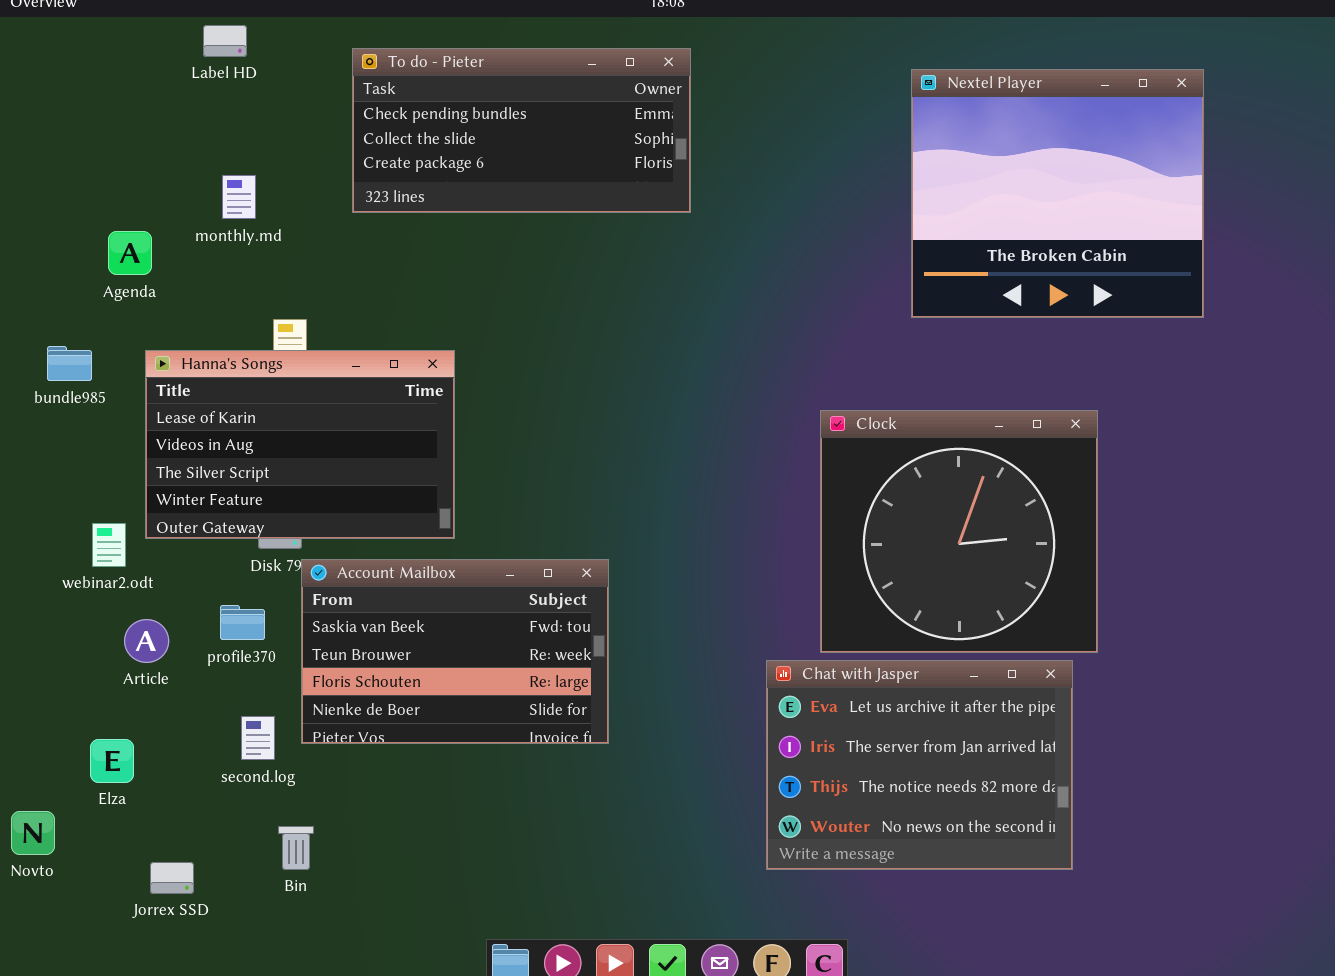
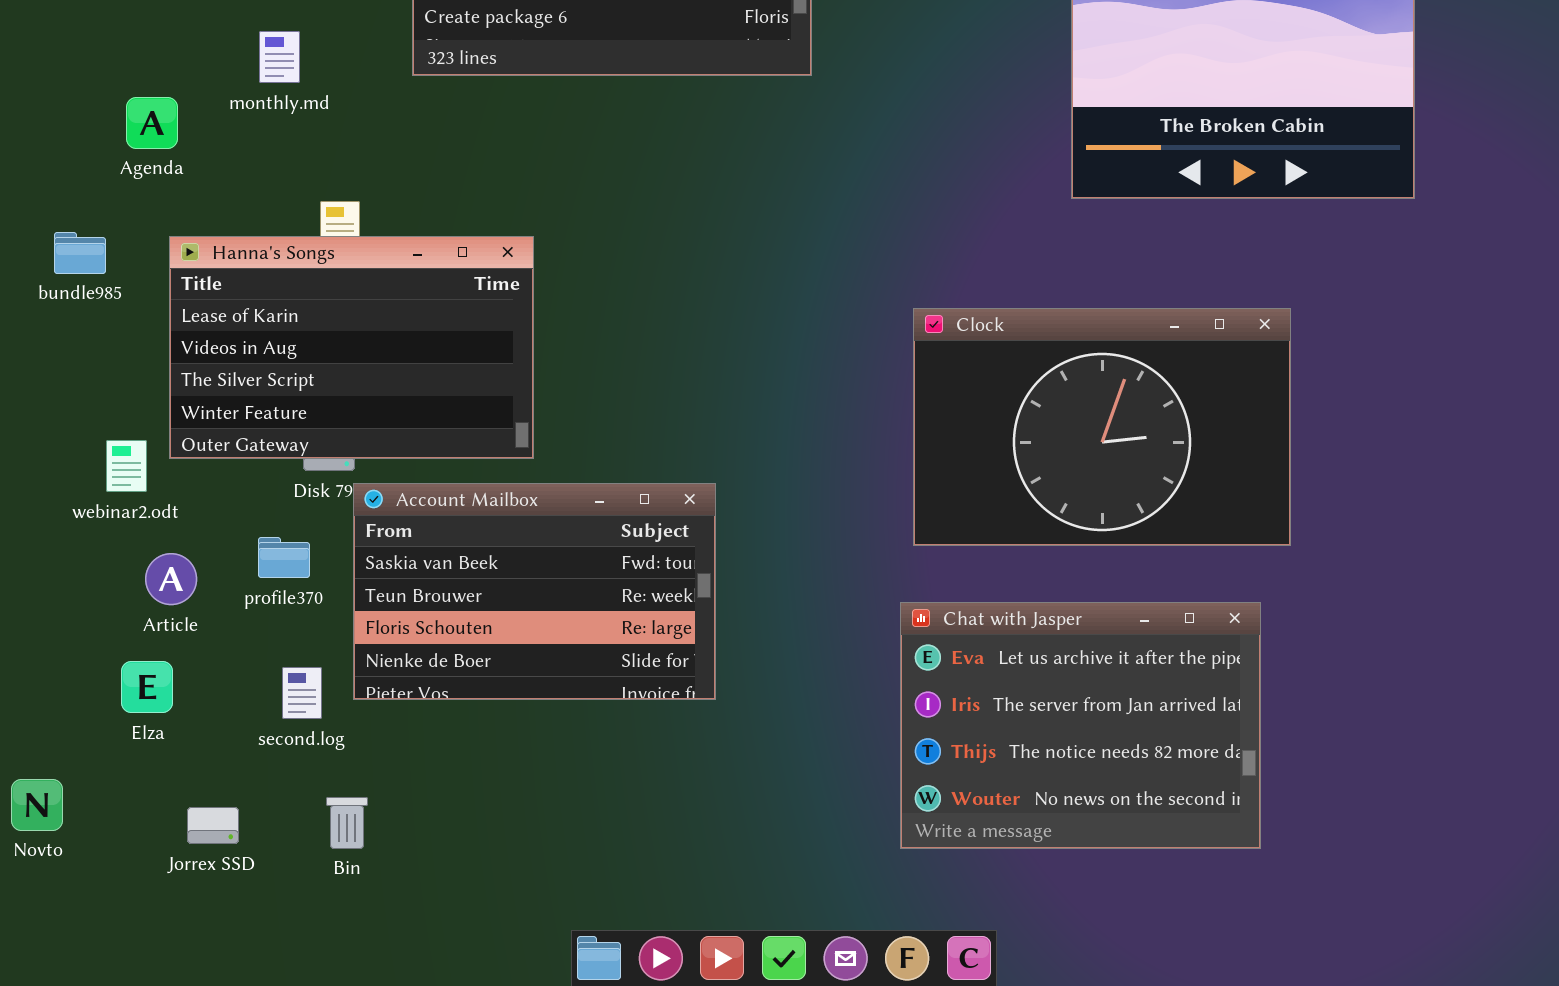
Clock: [820,410,1098,653] -> [913,308,1291,546], resized
Elza: [90,739,134,783] -> [121,661,173,713], moved
Jorrex SSD: [150,862,194,894] -> [187,807,239,844], moved

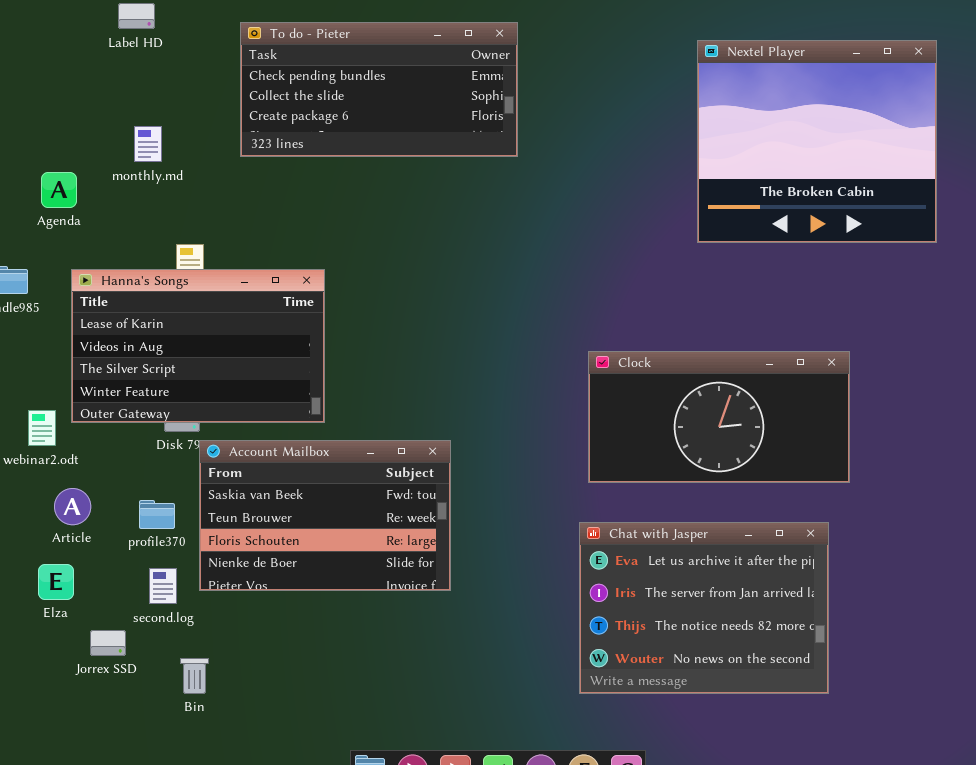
Clock: [913,308,1291,546] -> [588,351,850,483], resized
profile370: [258,537,310,578] -> [139,500,175,529], moved
Jorrex SSD: [187,807,239,844] -> [90,630,126,656], moved

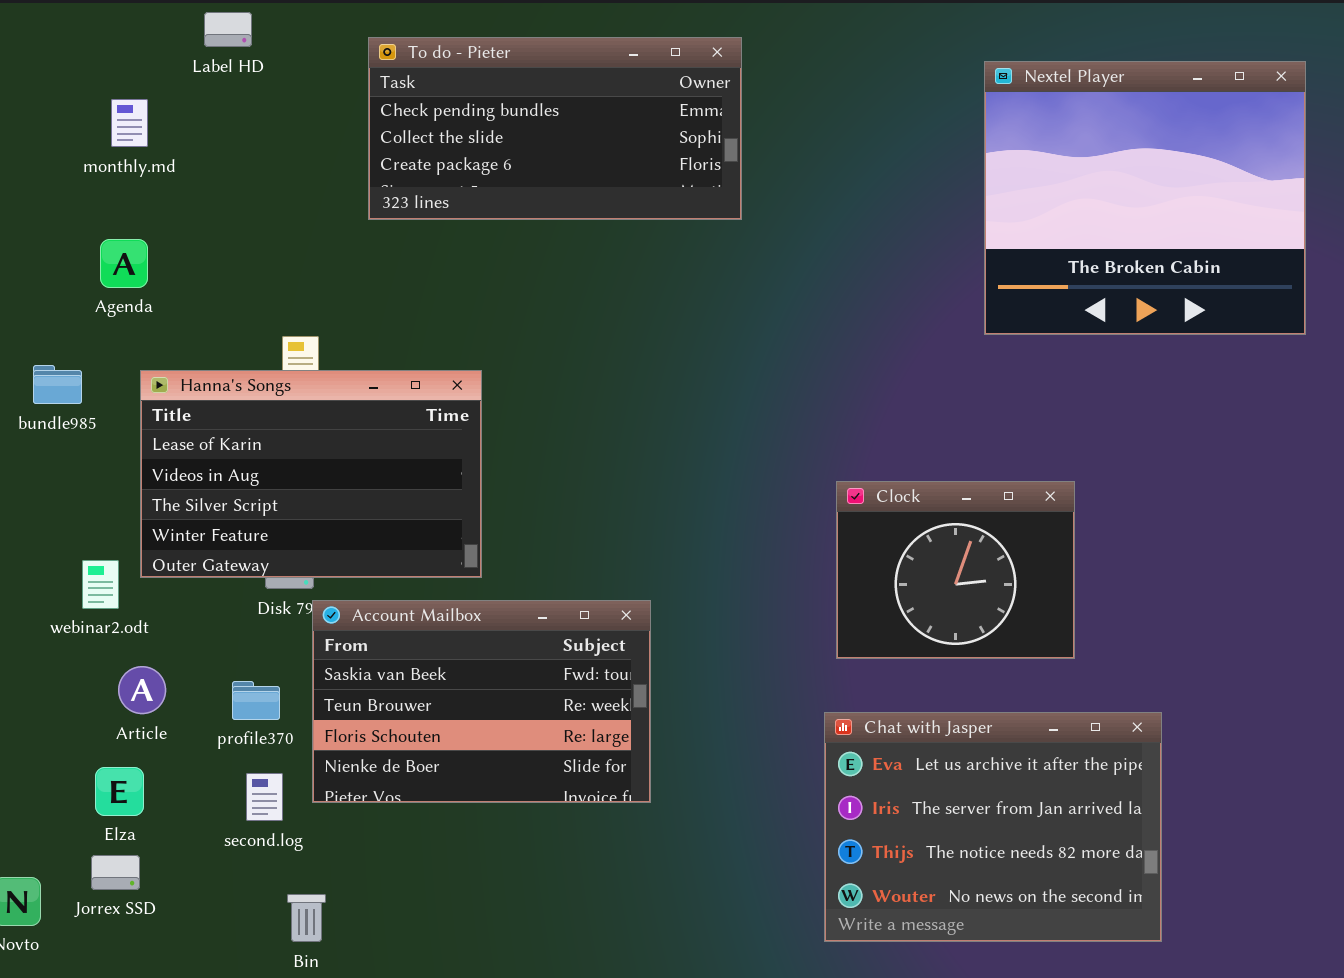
monthly.md: [134,126,162,162] -> [111,99,148,147], moved
Clock: [588,351,850,483] -> [836,481,1075,659], resized
Jorrex SSD: [90,630,126,656] -> [91,855,140,890], moved

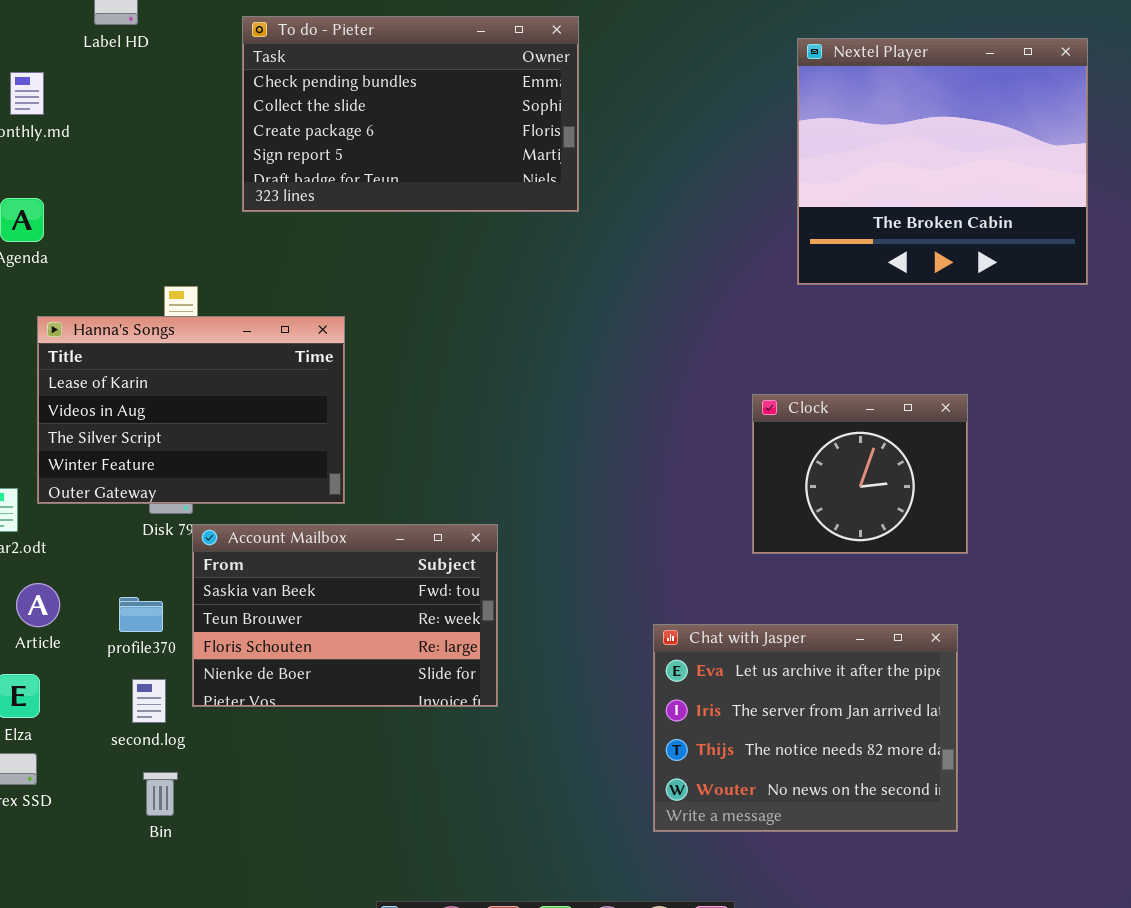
To do - Pieter: [368,37,742,220] -> [242,16,579,212], resized
Clock: [836,481,1075,659] -> [752,394,968,554], moved
Bin: [287,894,326,942] -> [143,772,178,816], moved

